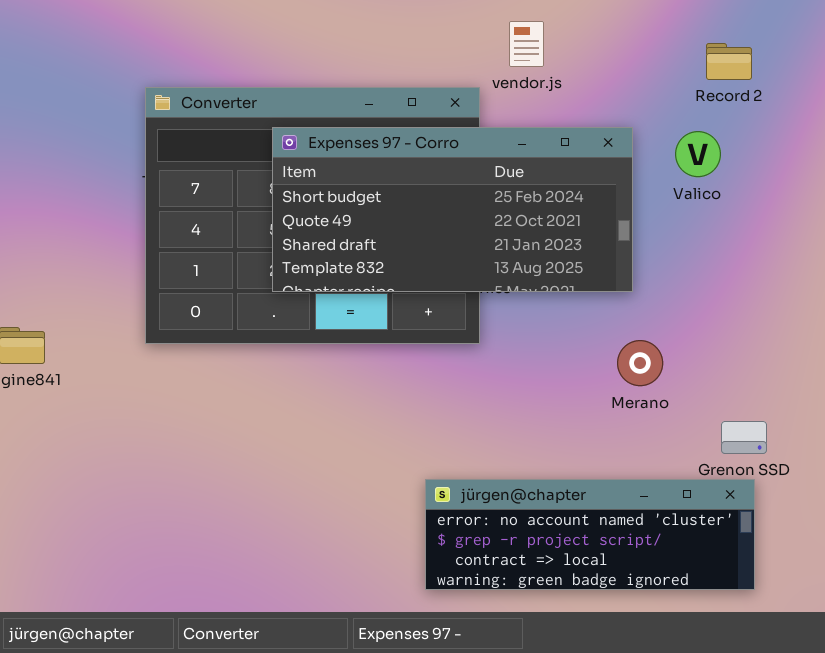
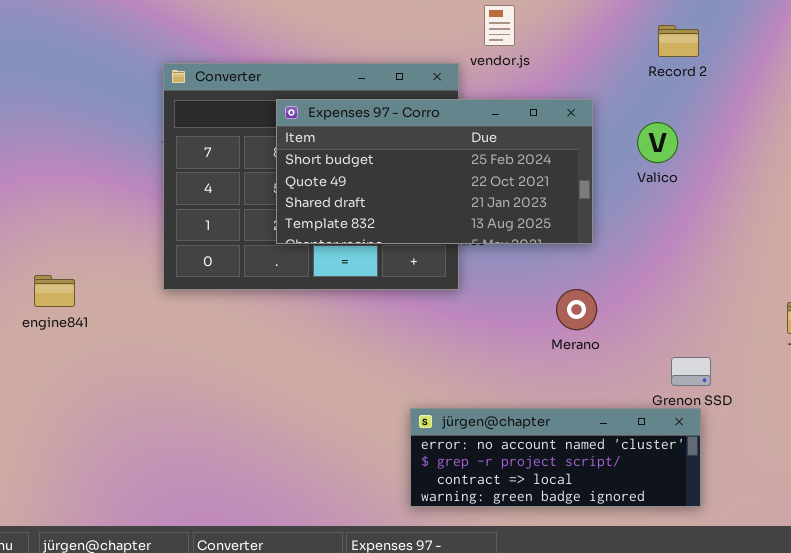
Valico: [675,131,721,177] -> [637,122,678,163], moved
Merano: [617,340,663,386] -> [556,289,597,330], moved

